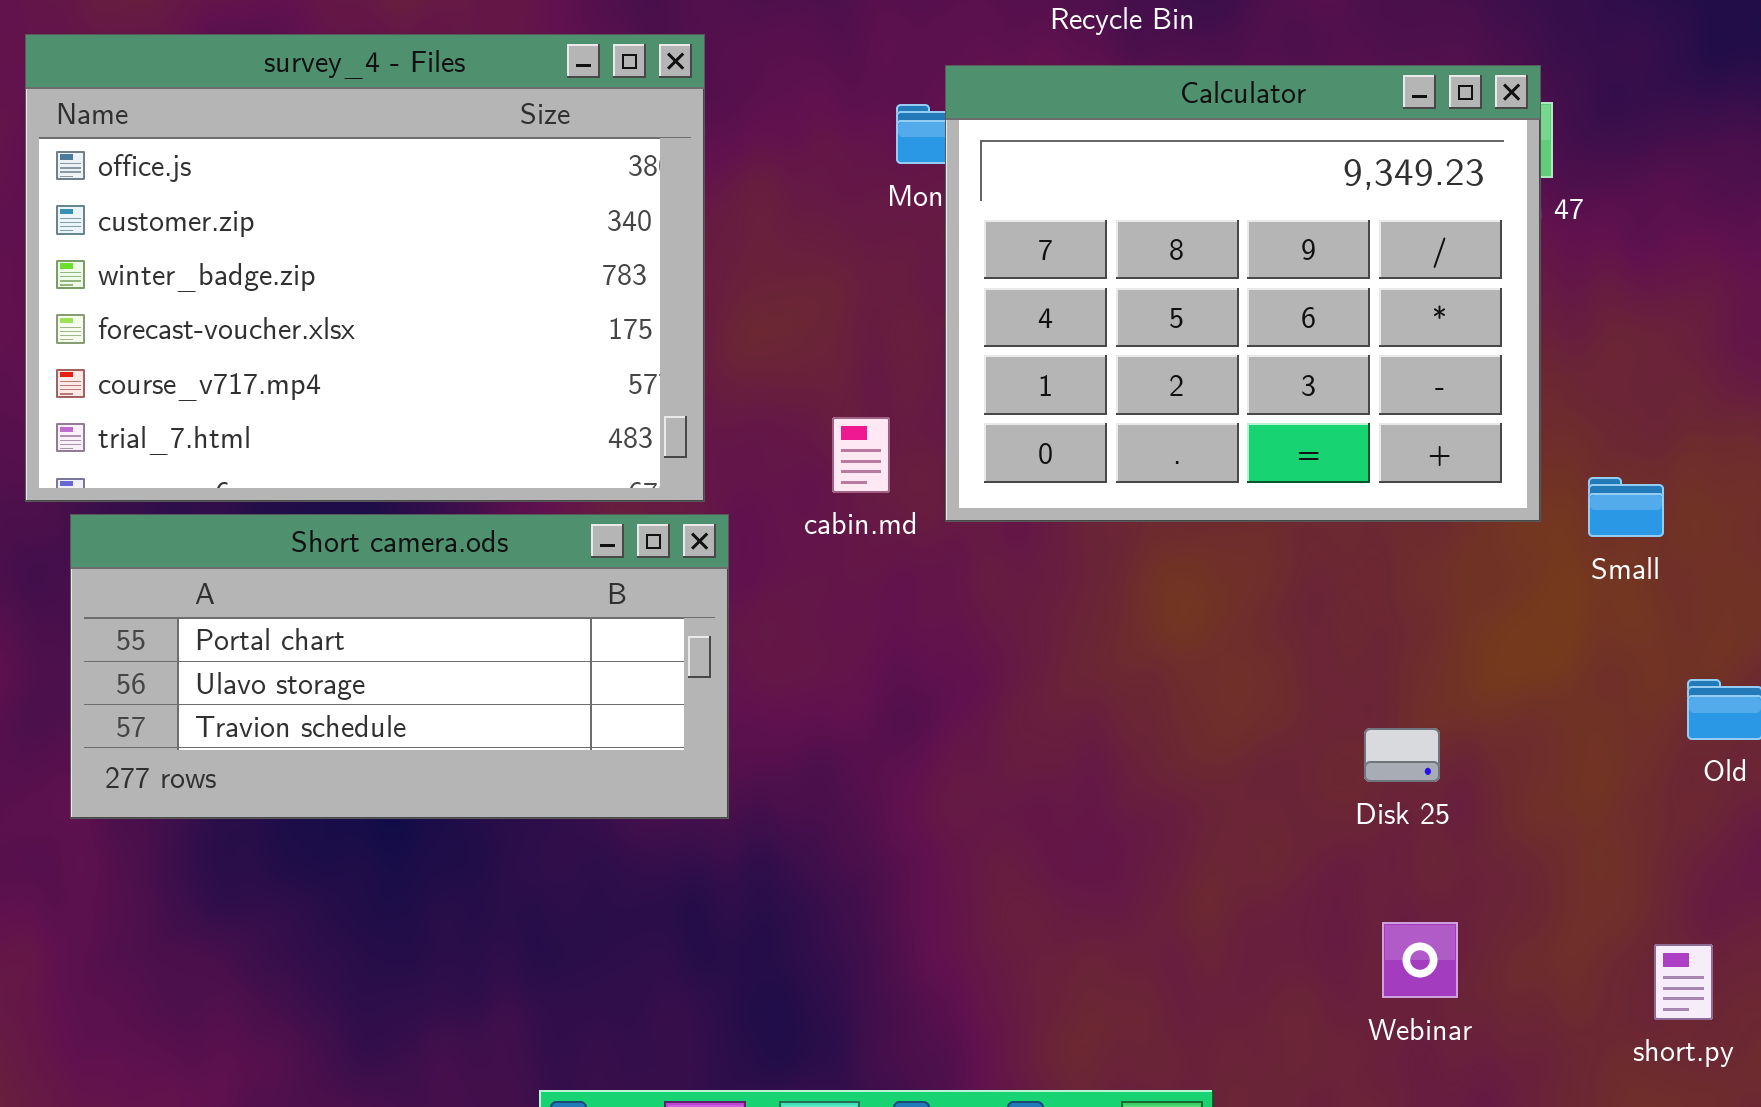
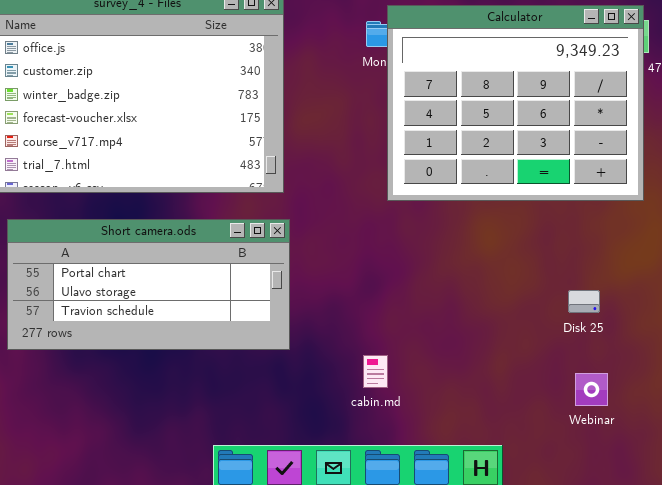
cabin.md: [832,417,890,493] -> [363,355,388,388], moved
Short camera.ods: [70,514,729,819] -> [7,219,290,350], moved

